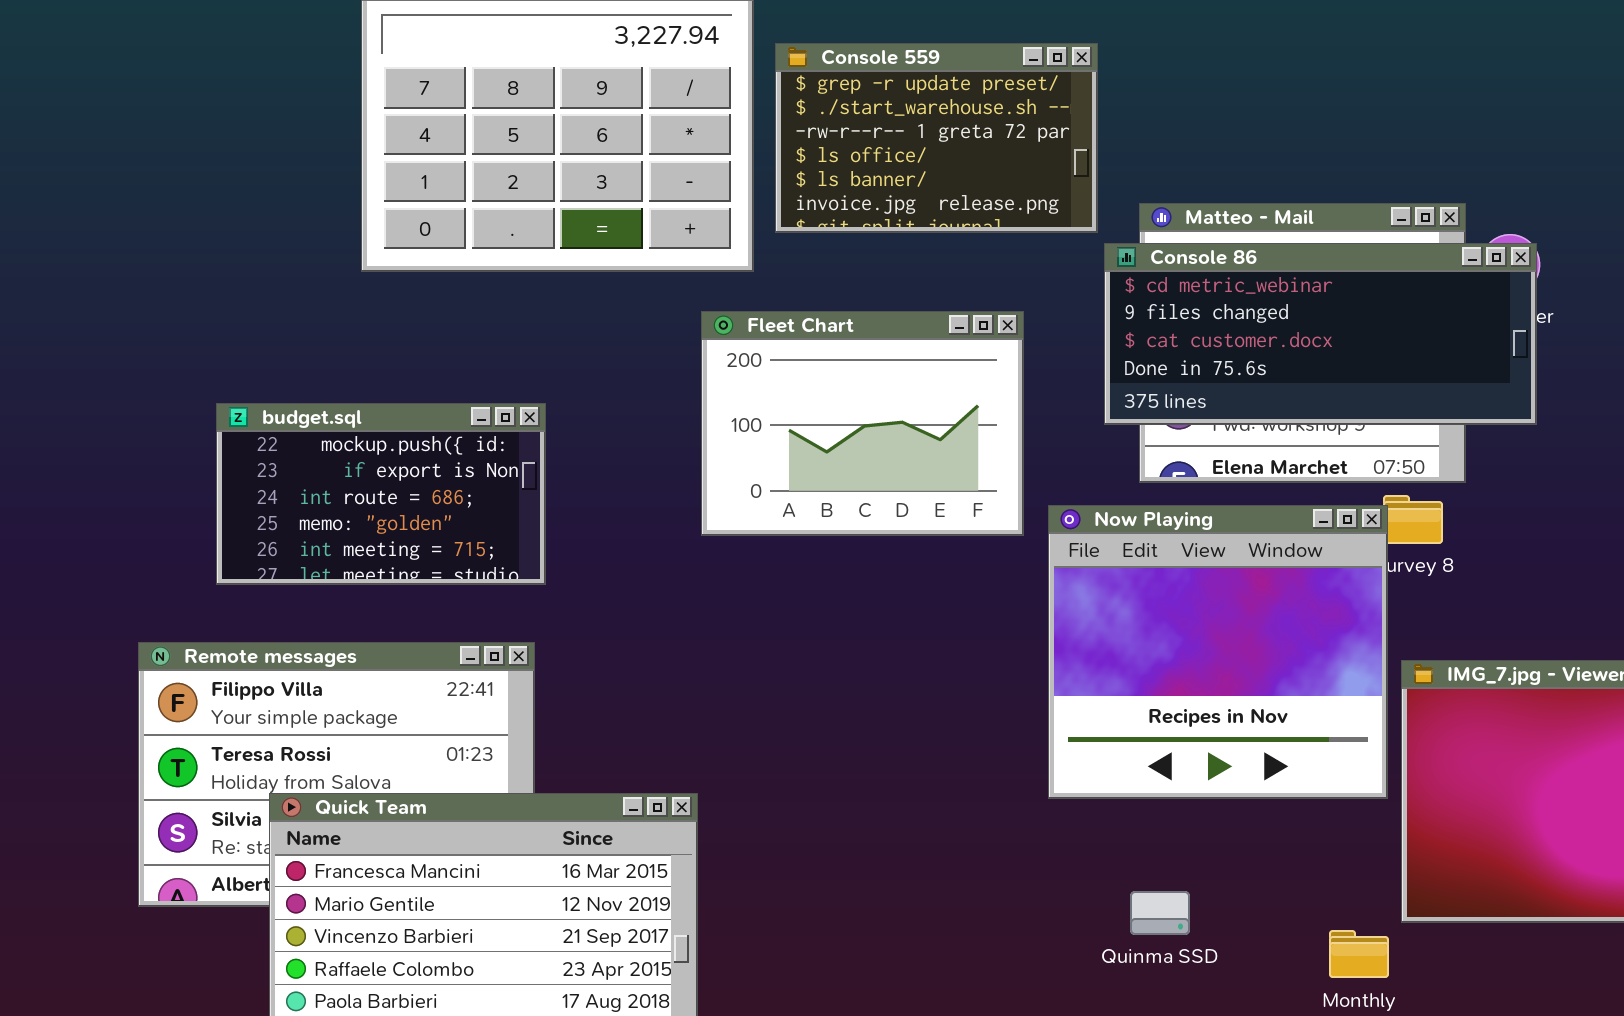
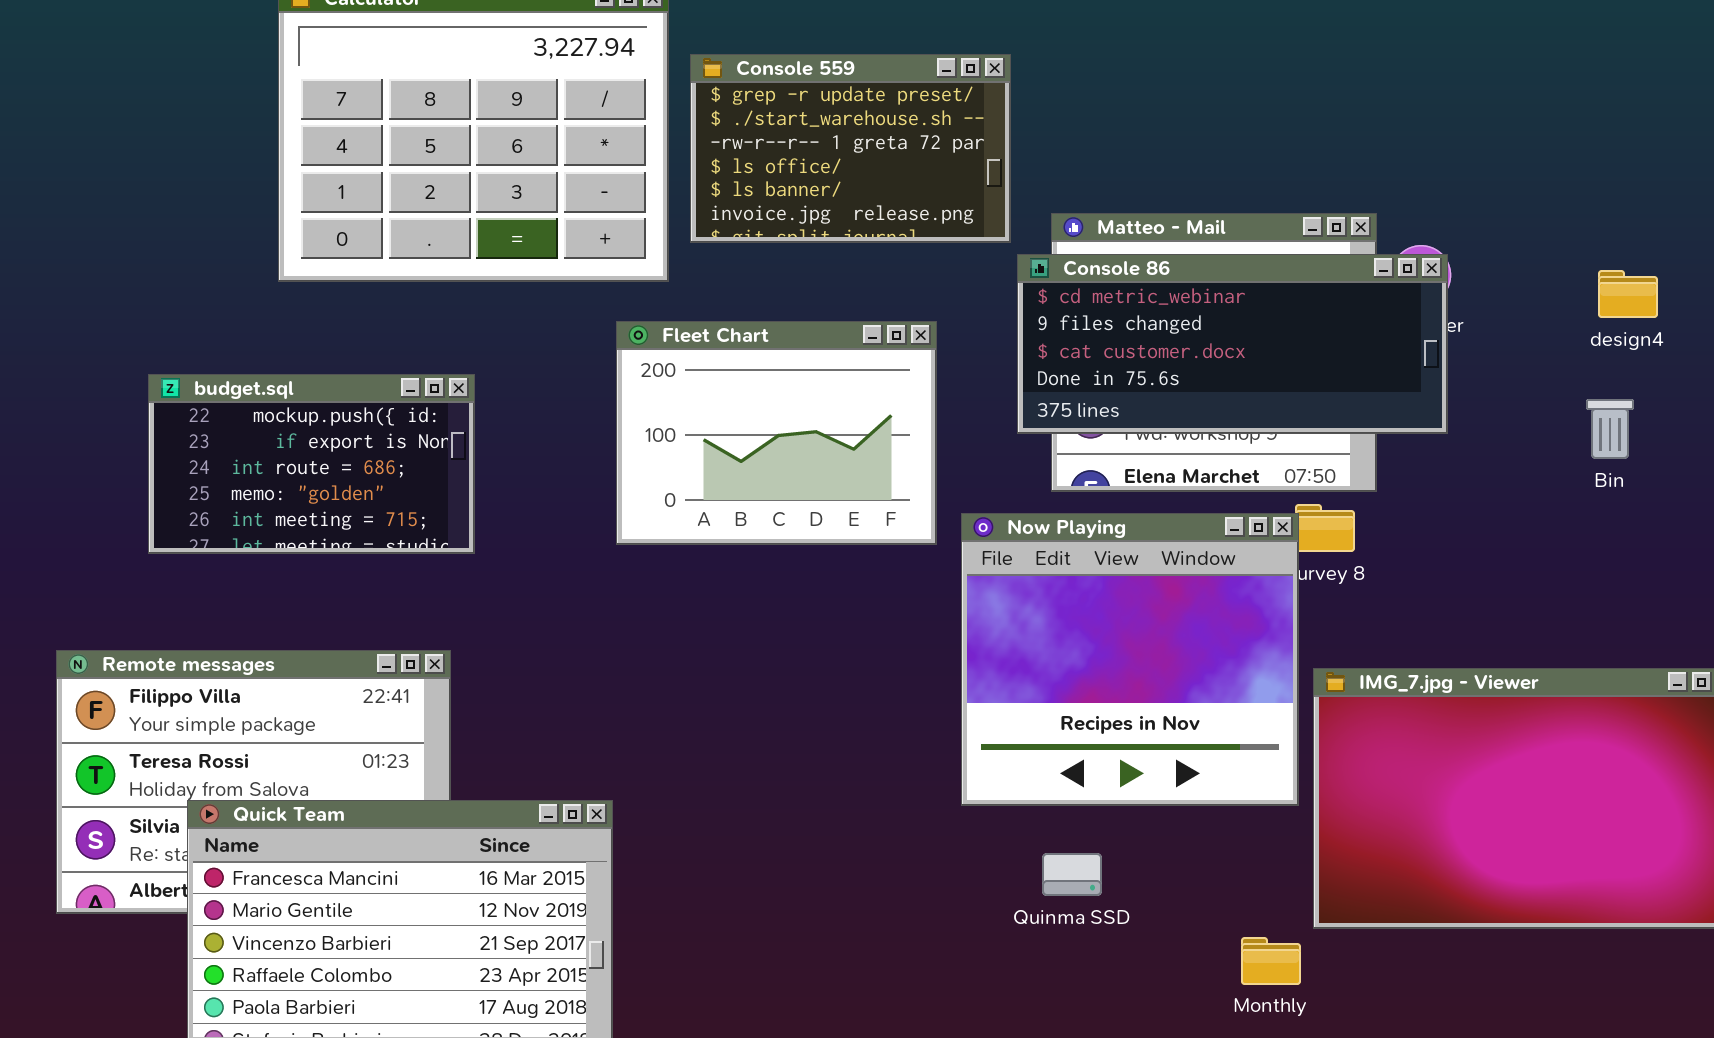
budget.sql: [216,403,546,585] -> [148,374,475,554], moved
Quinma SSD: [1130,891,1190,935] -> [1042,853,1102,896], moved

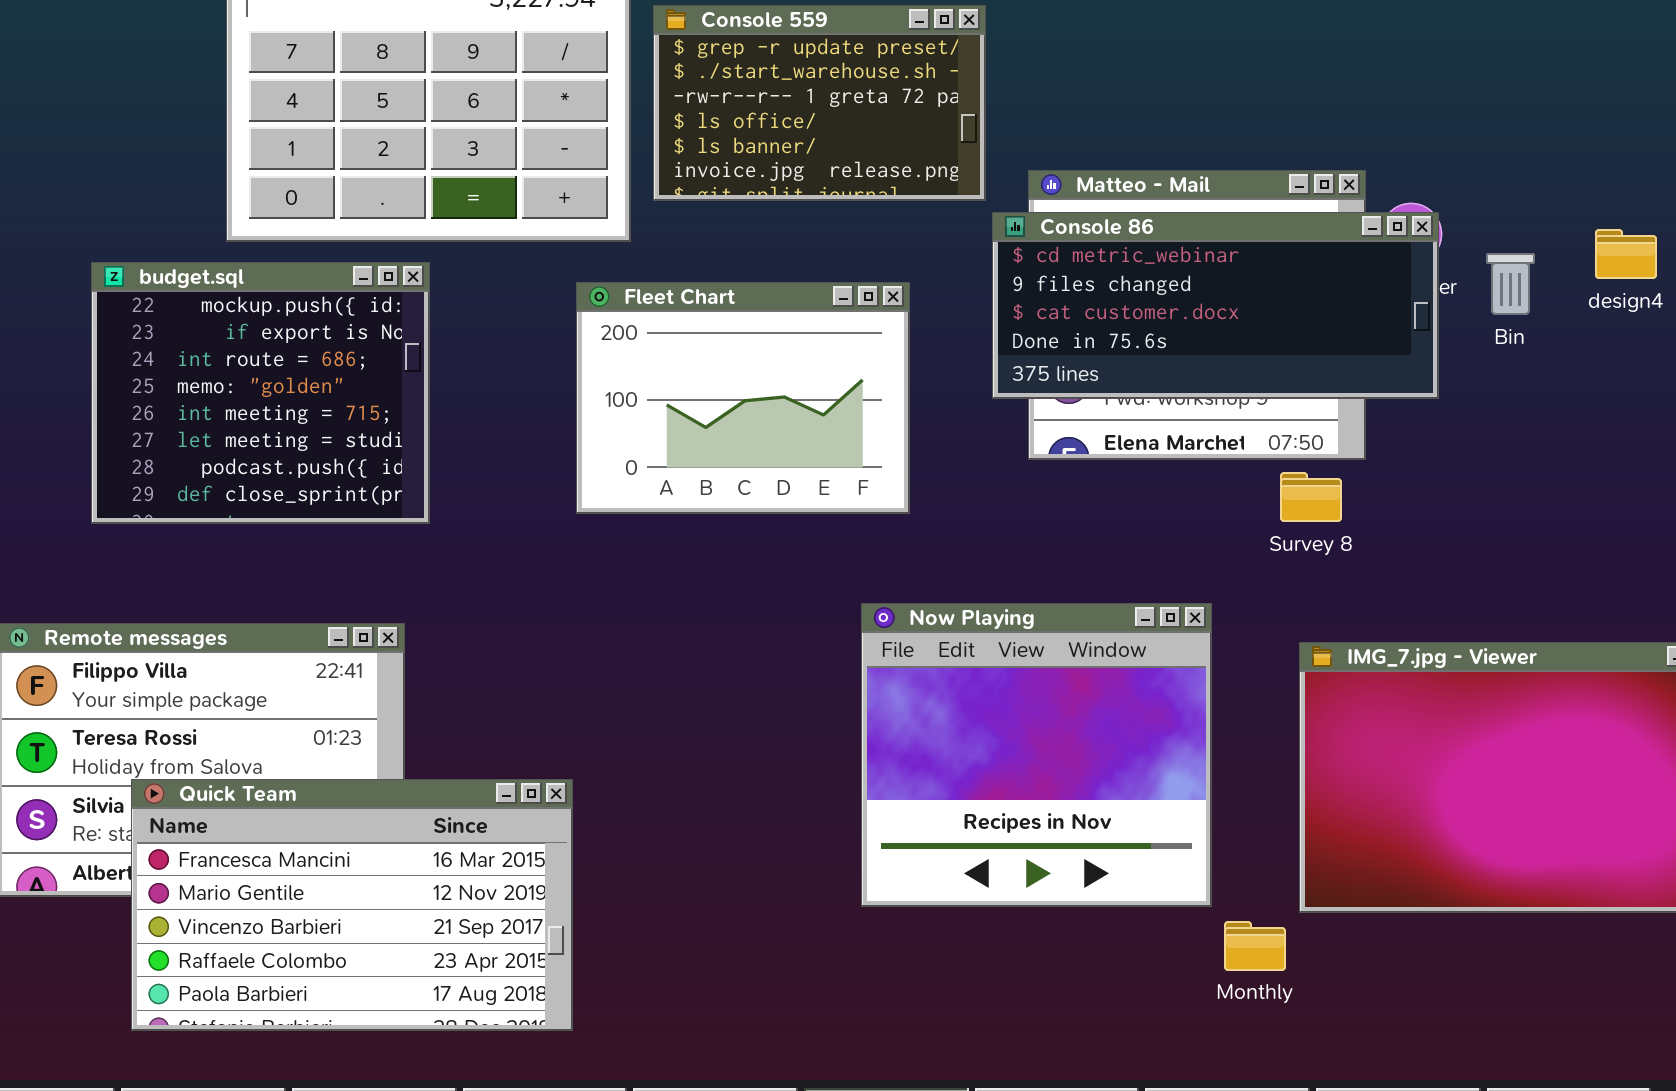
budget.sql: [148,374,475,554] -> [91,262,430,524], resized
Bin: [1586,399,1634,459] -> [1486,253,1535,315], moved
Now Playing: [961,513,1299,806] -> [861,603,1212,907], moved

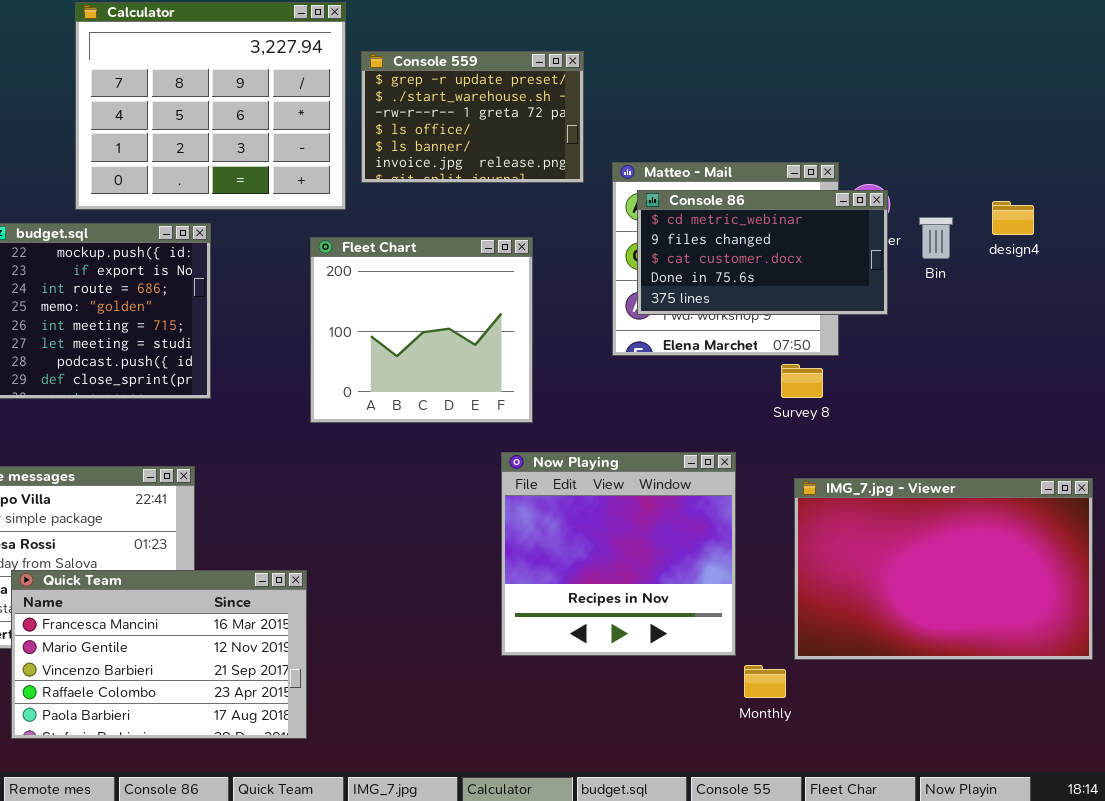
Console 86: [992,212,1439,399] -> [637,190,888,315], resized
Fleet Chart: [576,282,910,514] -> [310,237,533,423], resized

